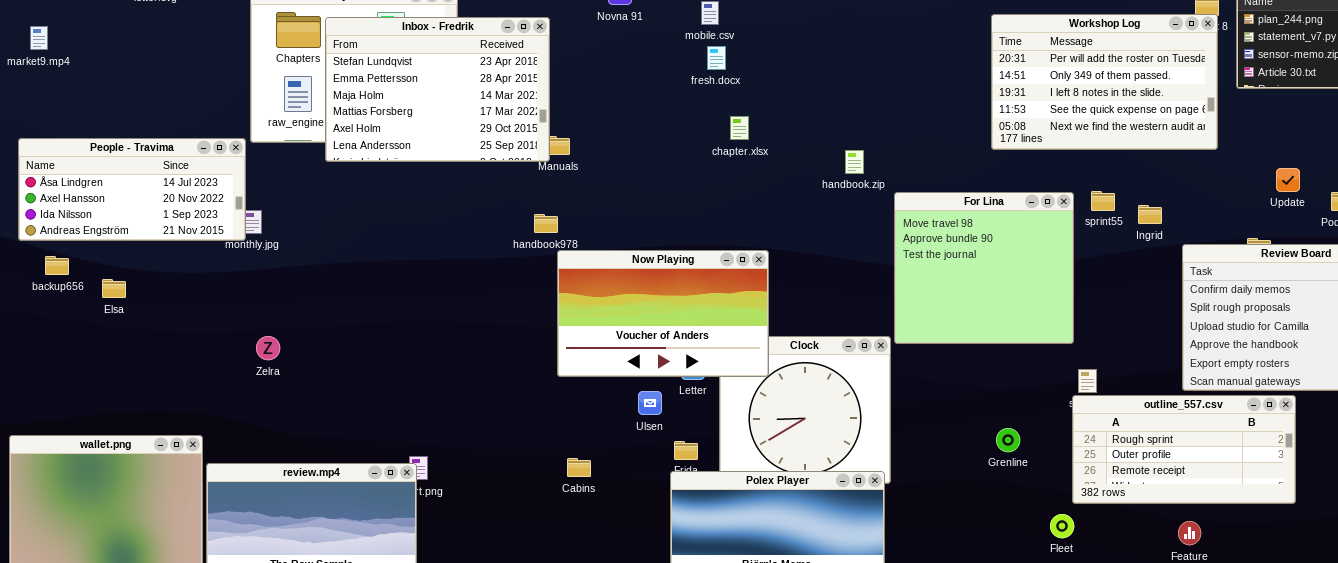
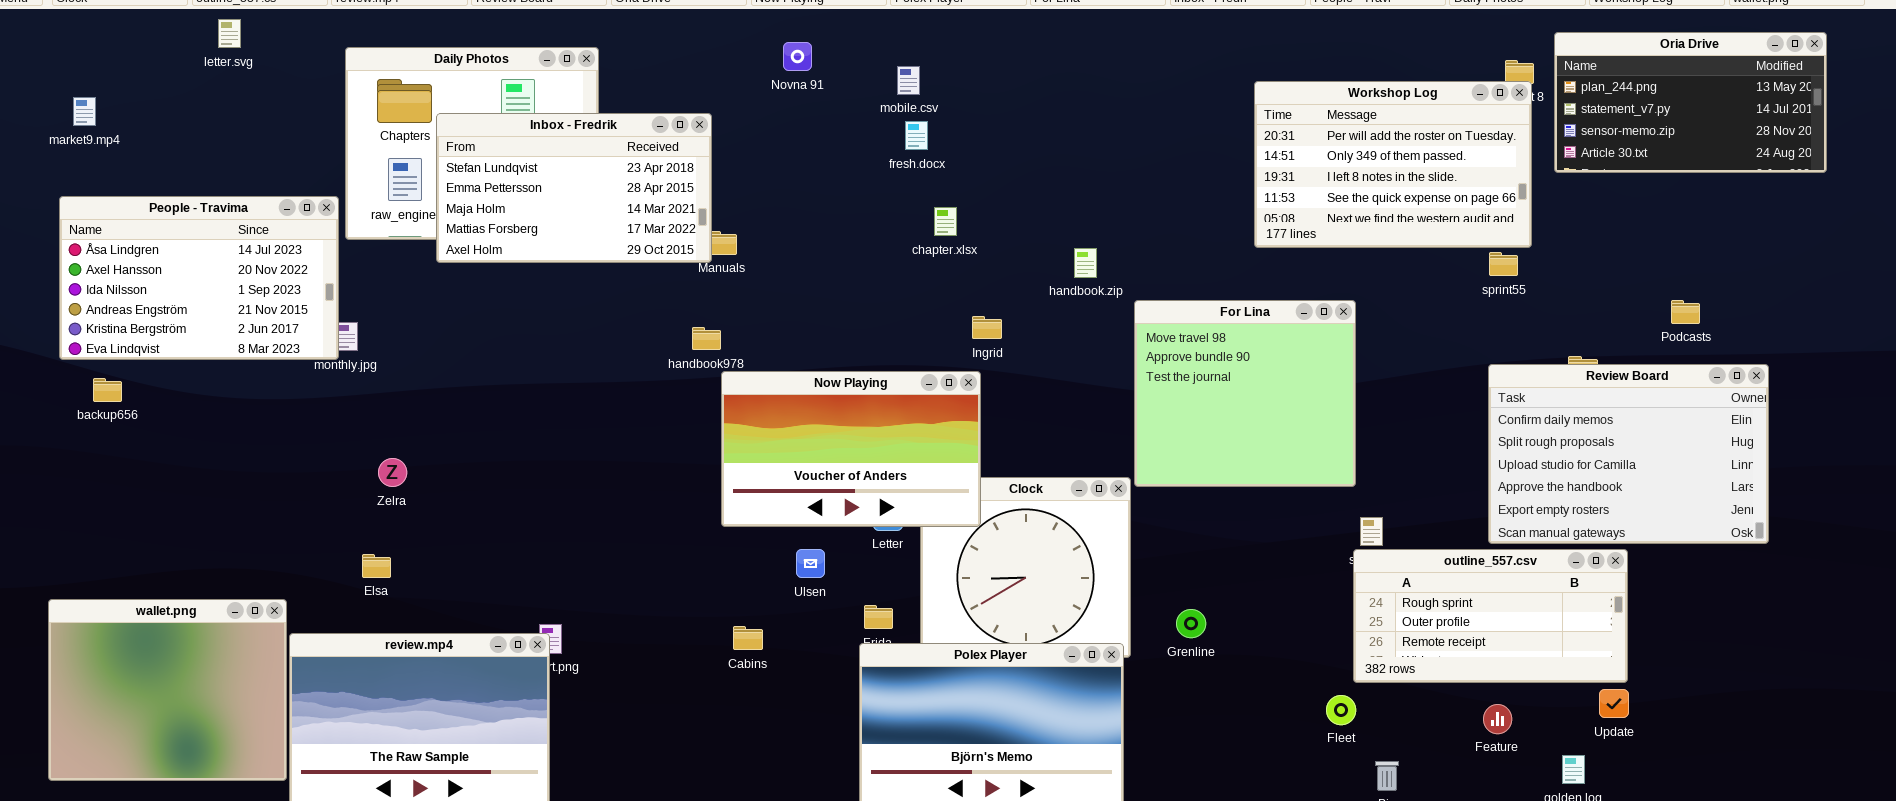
Inbox - Fredrik: [325,17,550,162] -> [436,113,712,263], resized
People - Travima: [18,138,246,241] -> [59,196,339,360], resized
Update: [1276,168,1300,192] -> [1599,689,1629,718], moved
sprint55: [1091,191,1115,211] -> [1489,252,1518,276], moved
Ingrid: [1138,205,1162,224] -> [972,316,1002,339], moved
Elsa: [102,279,126,298] -> [362,554,391,578], moved
Zelra: [256,336,280,360] -> [378,458,407,487], moved
Ulsen: [638,391,662,415] -> [796,549,825,578], moved
Grenline: [996,428,1020,452] -> [1176,609,1206,638], moved

